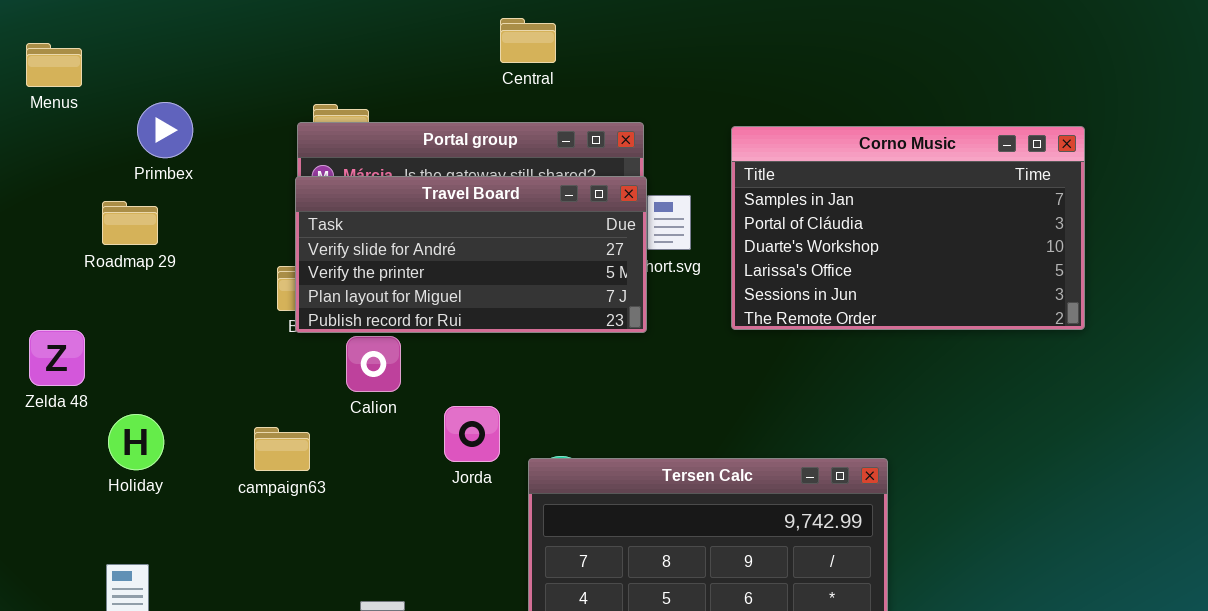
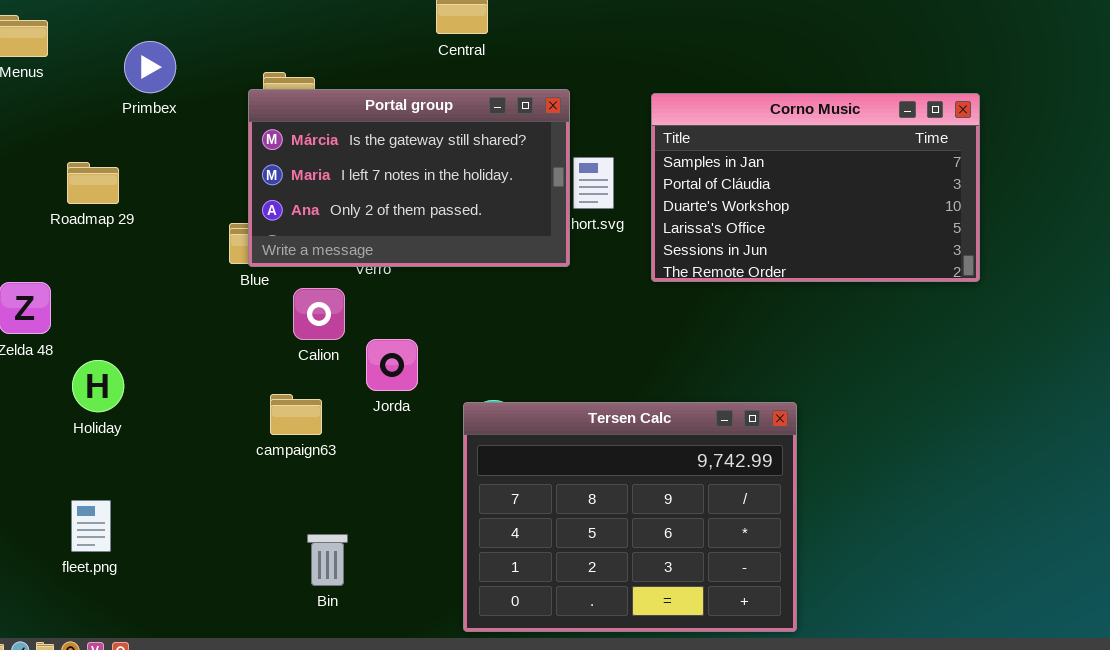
Primbex: [137,102,193,158] -> [124,41,176,93], moved
Travel Board: [295,176,647,333] -> none, closed
Jorda: [444,406,500,462] -> [366,339,418,391], moved
campaign63: [254,427,310,471] -> [270,394,322,435], moved

